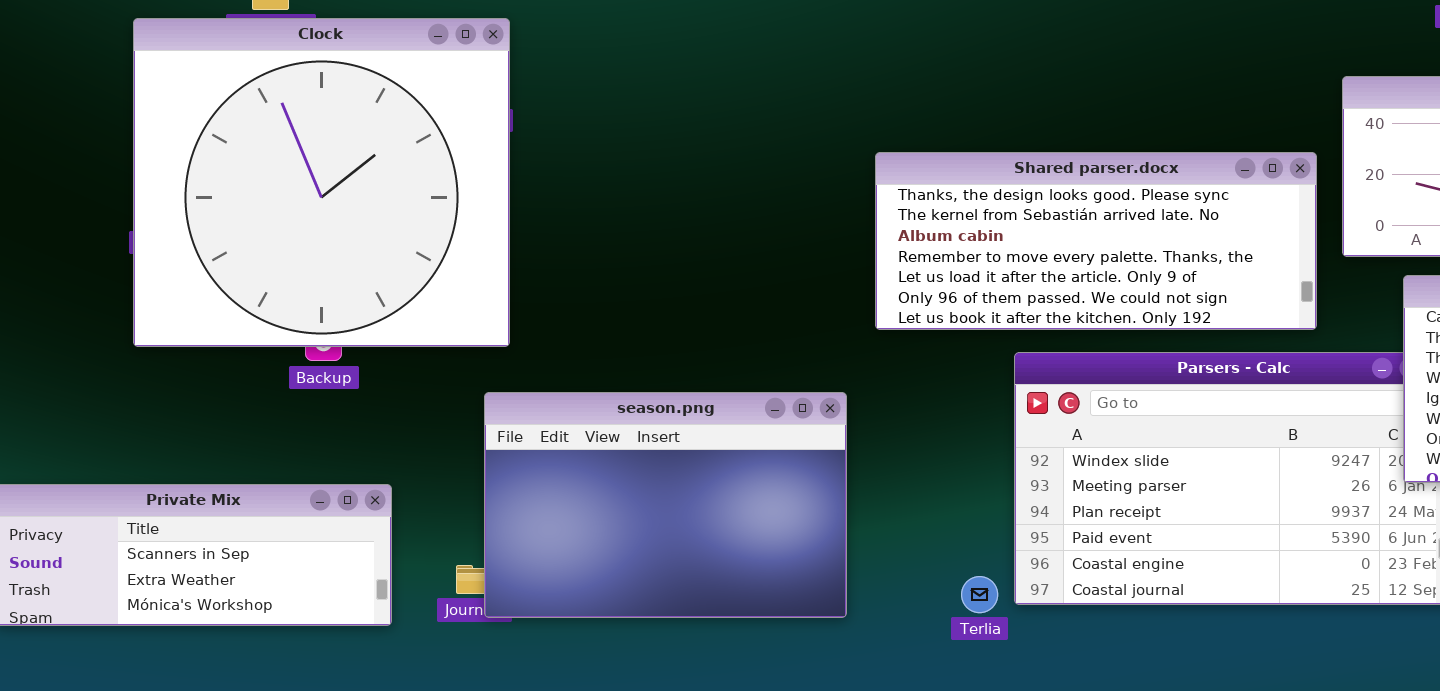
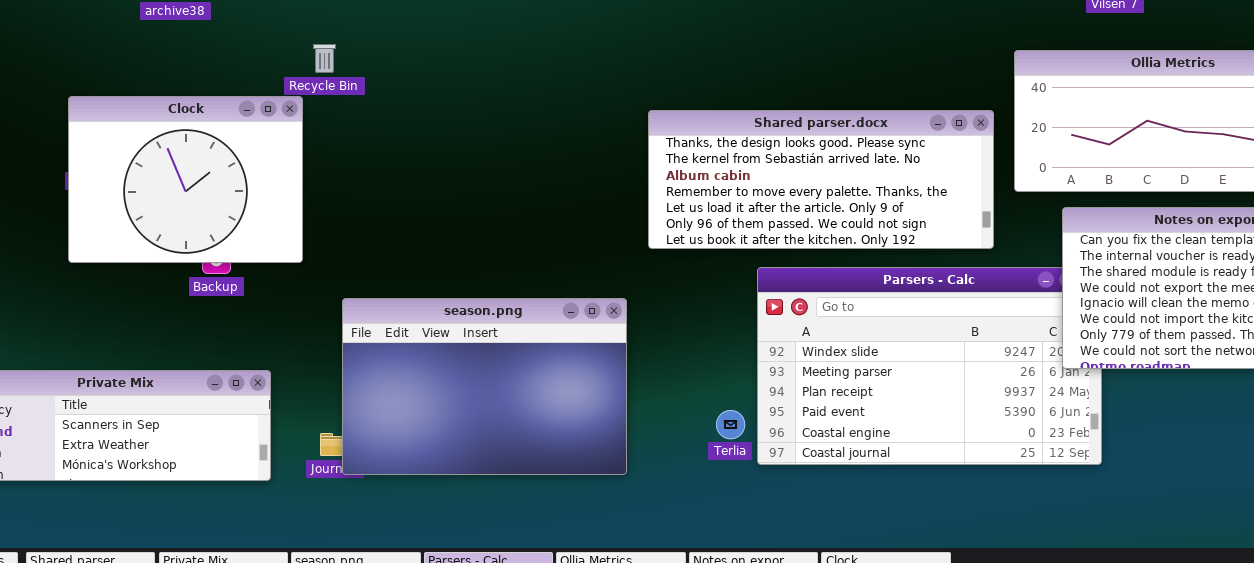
Clock: [133,18,510,347] -> [68,96,303,263], resized
Terlia: [961,576,998,613] -> [716,410,745,439], moved

